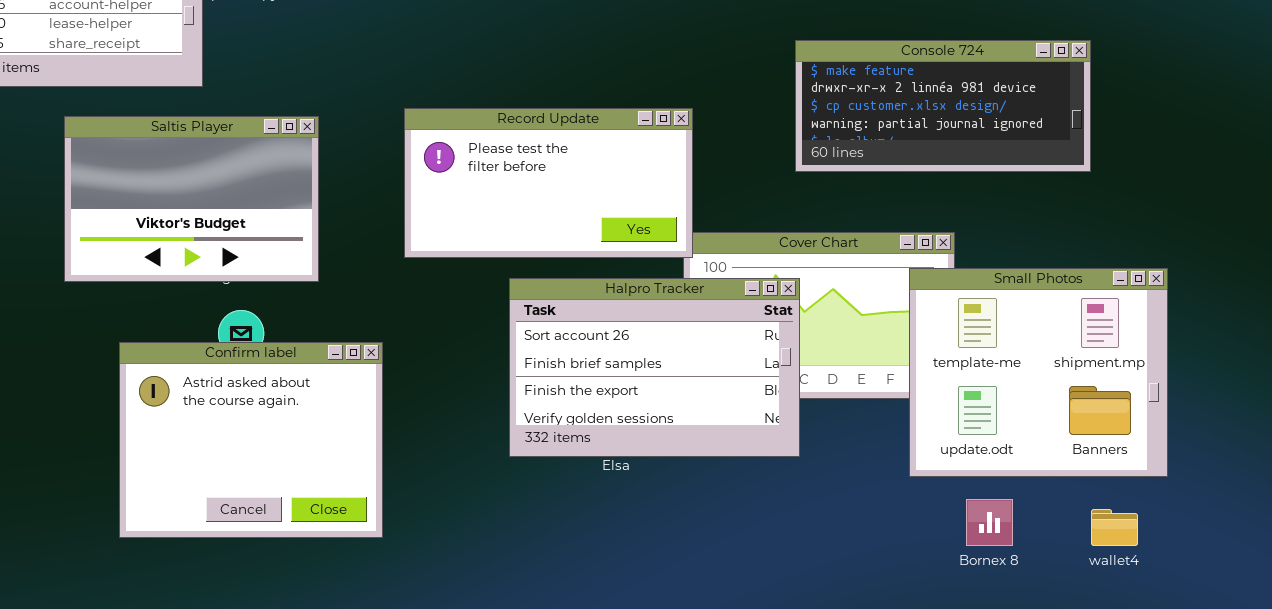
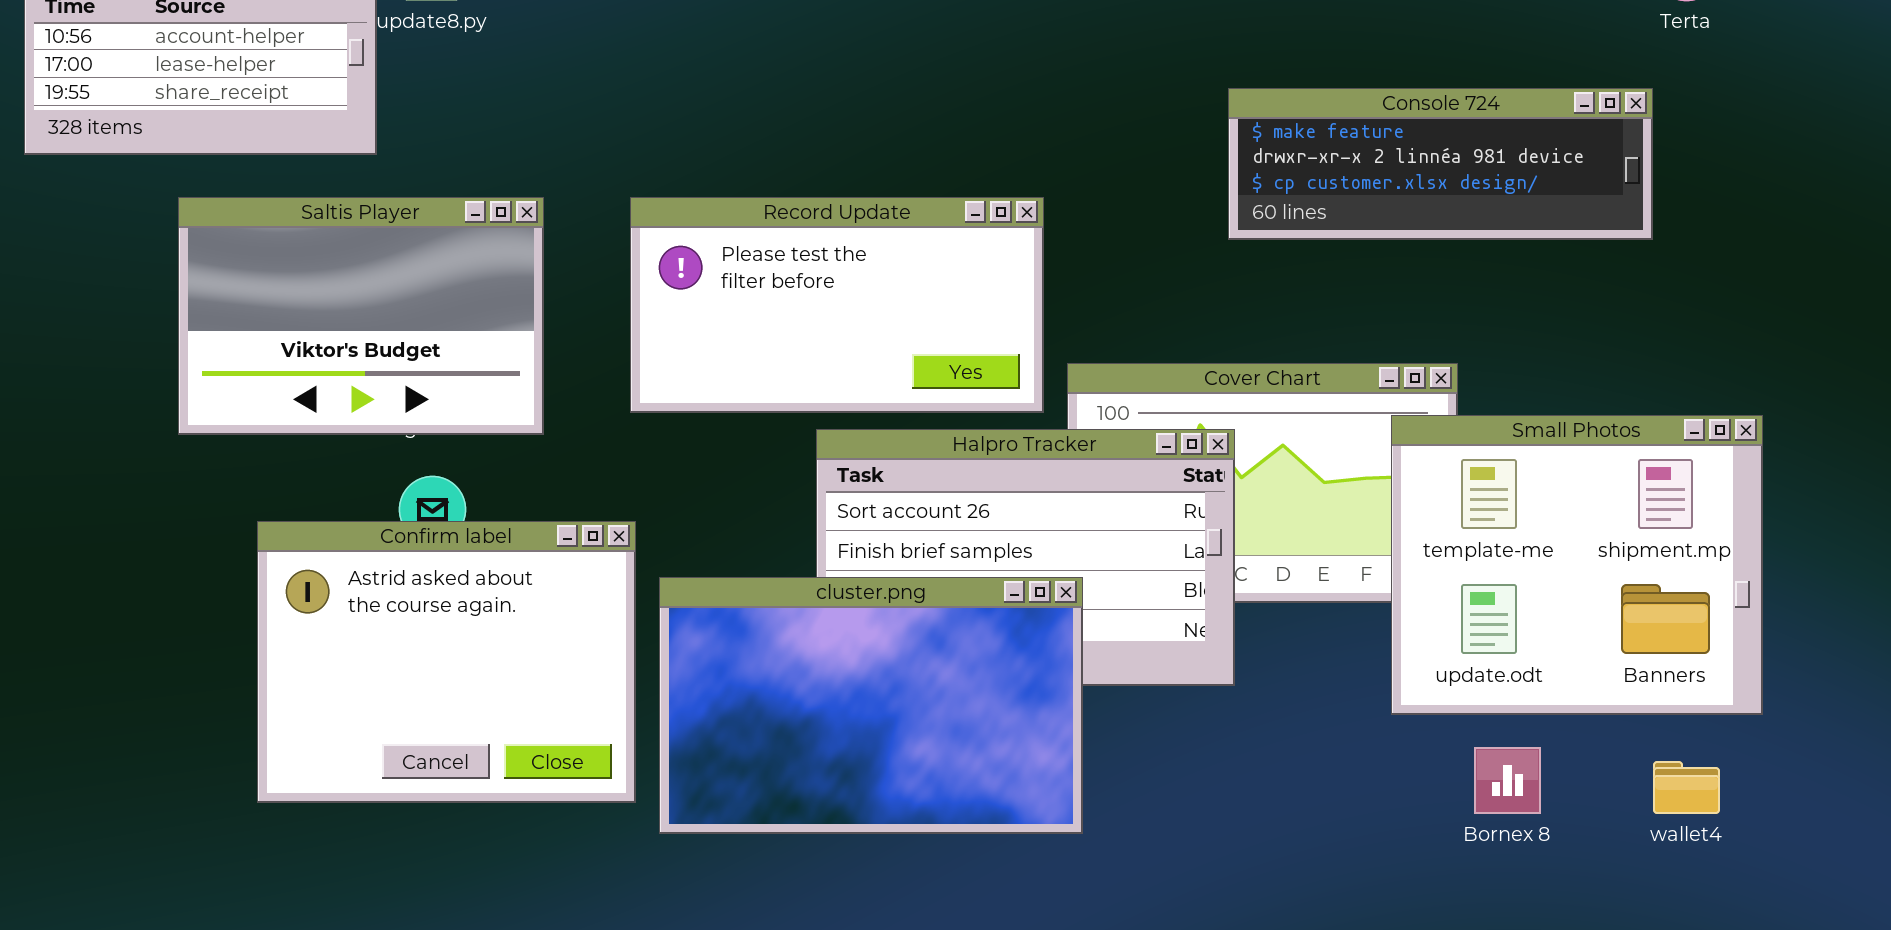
Console 724: [795,40,1091,172] -> [1228,88,1653,240], resized
Record Update: [404,108,693,258] -> [630,197,1044,413], moved
cluster.png: none -> [659,577,1083,834], opened

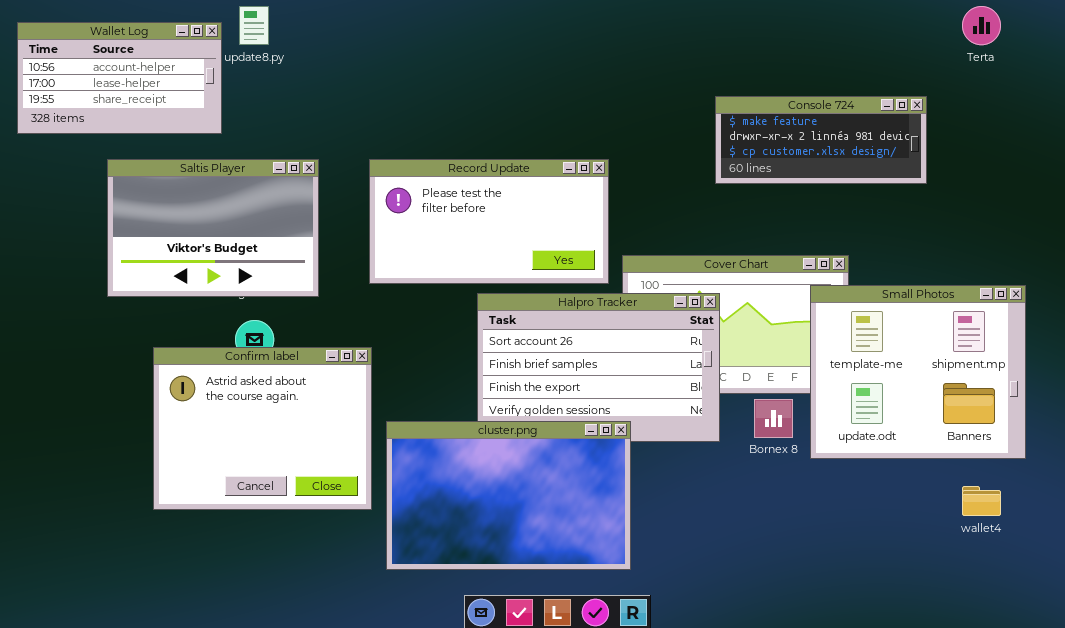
Console 724: [1228,88,1653,240] -> [715,96,927,184], resized
cluster.png: [659,577,1083,834] -> [386,421,631,570], moved
Bornex 8: [1474,747,1541,814] -> [754,399,793,438], moved

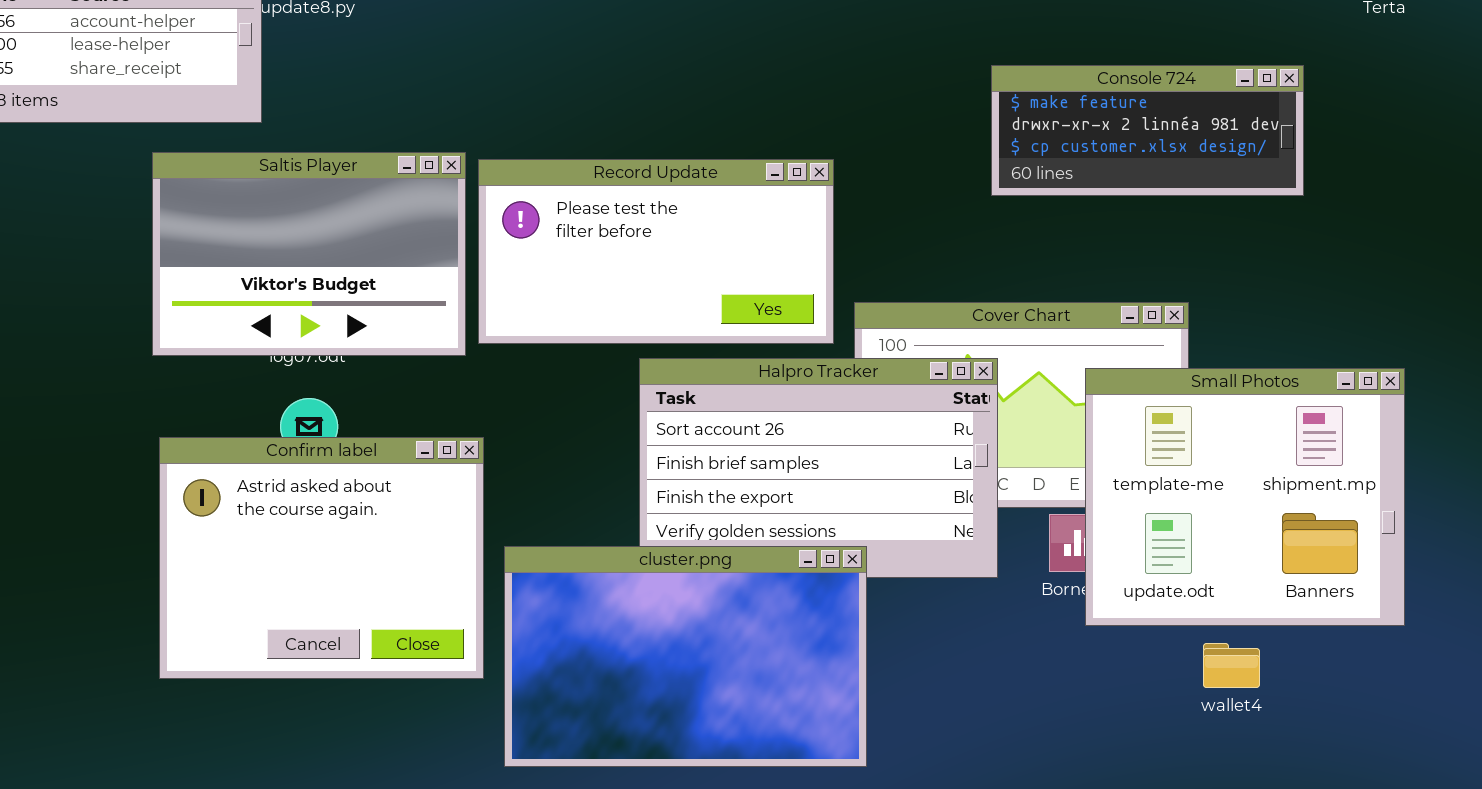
Saltis Player: [107,159,319,297] -> [152,152,466,356], moved
Small Photos: [810,285,1026,459] -> [1085,368,1405,626], moved
wallet4: [962,486,1001,516] -> [1203,643,1260,688], moved

